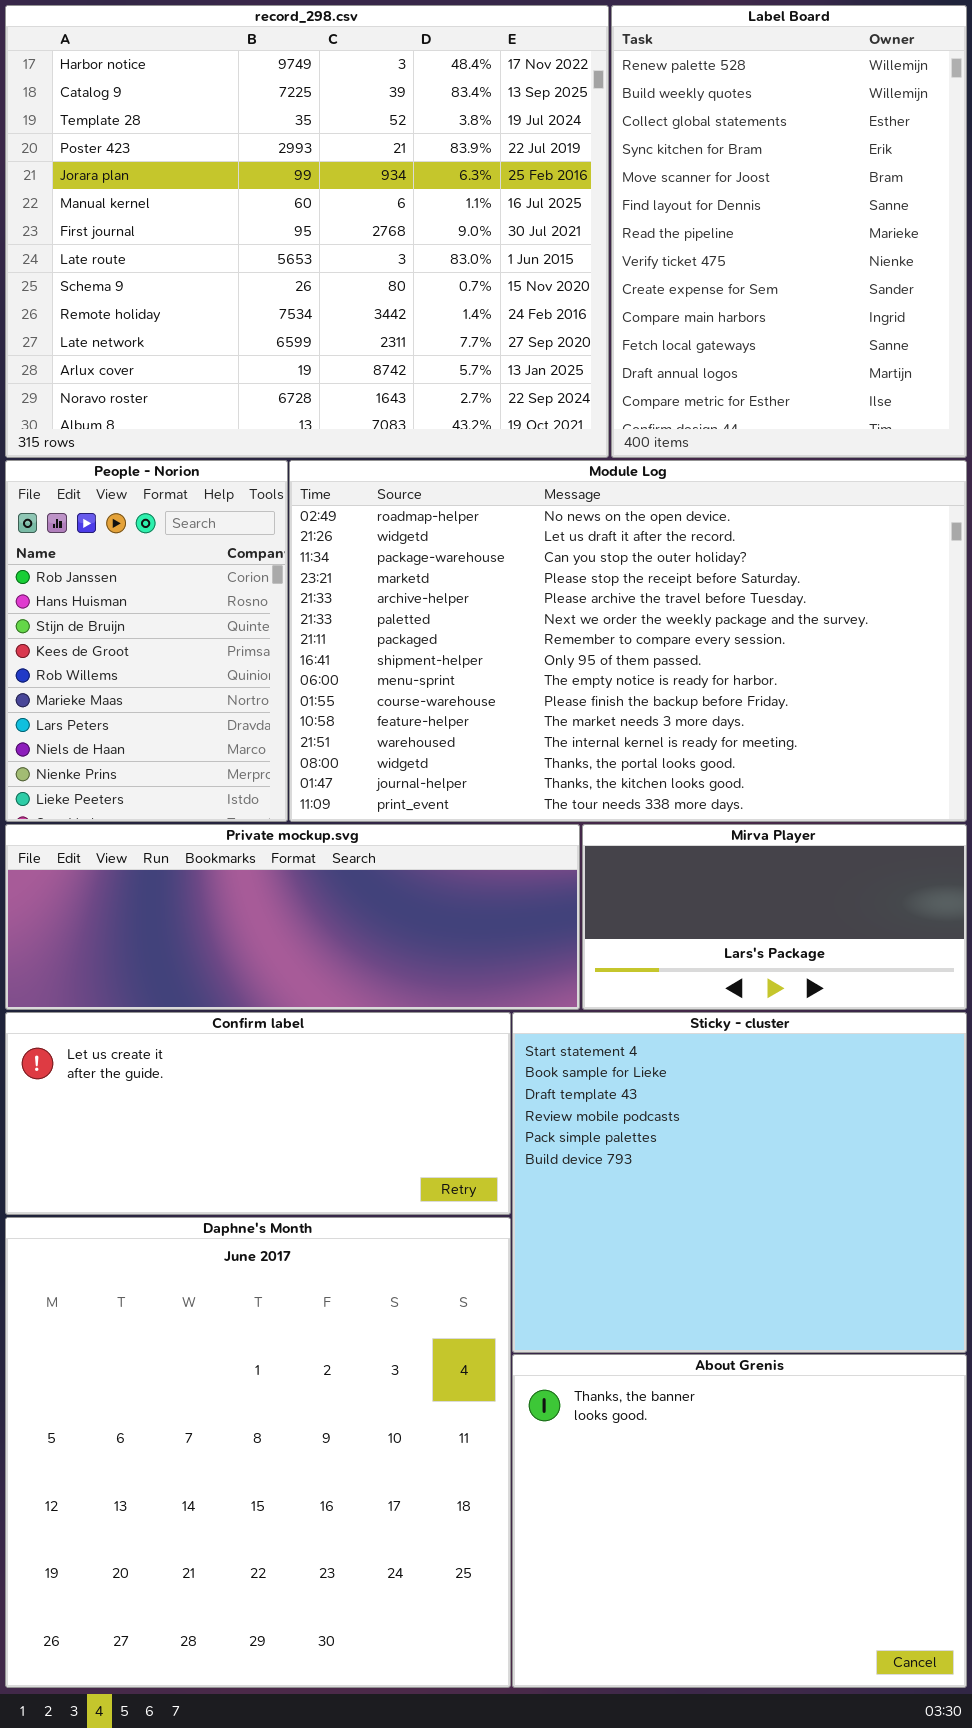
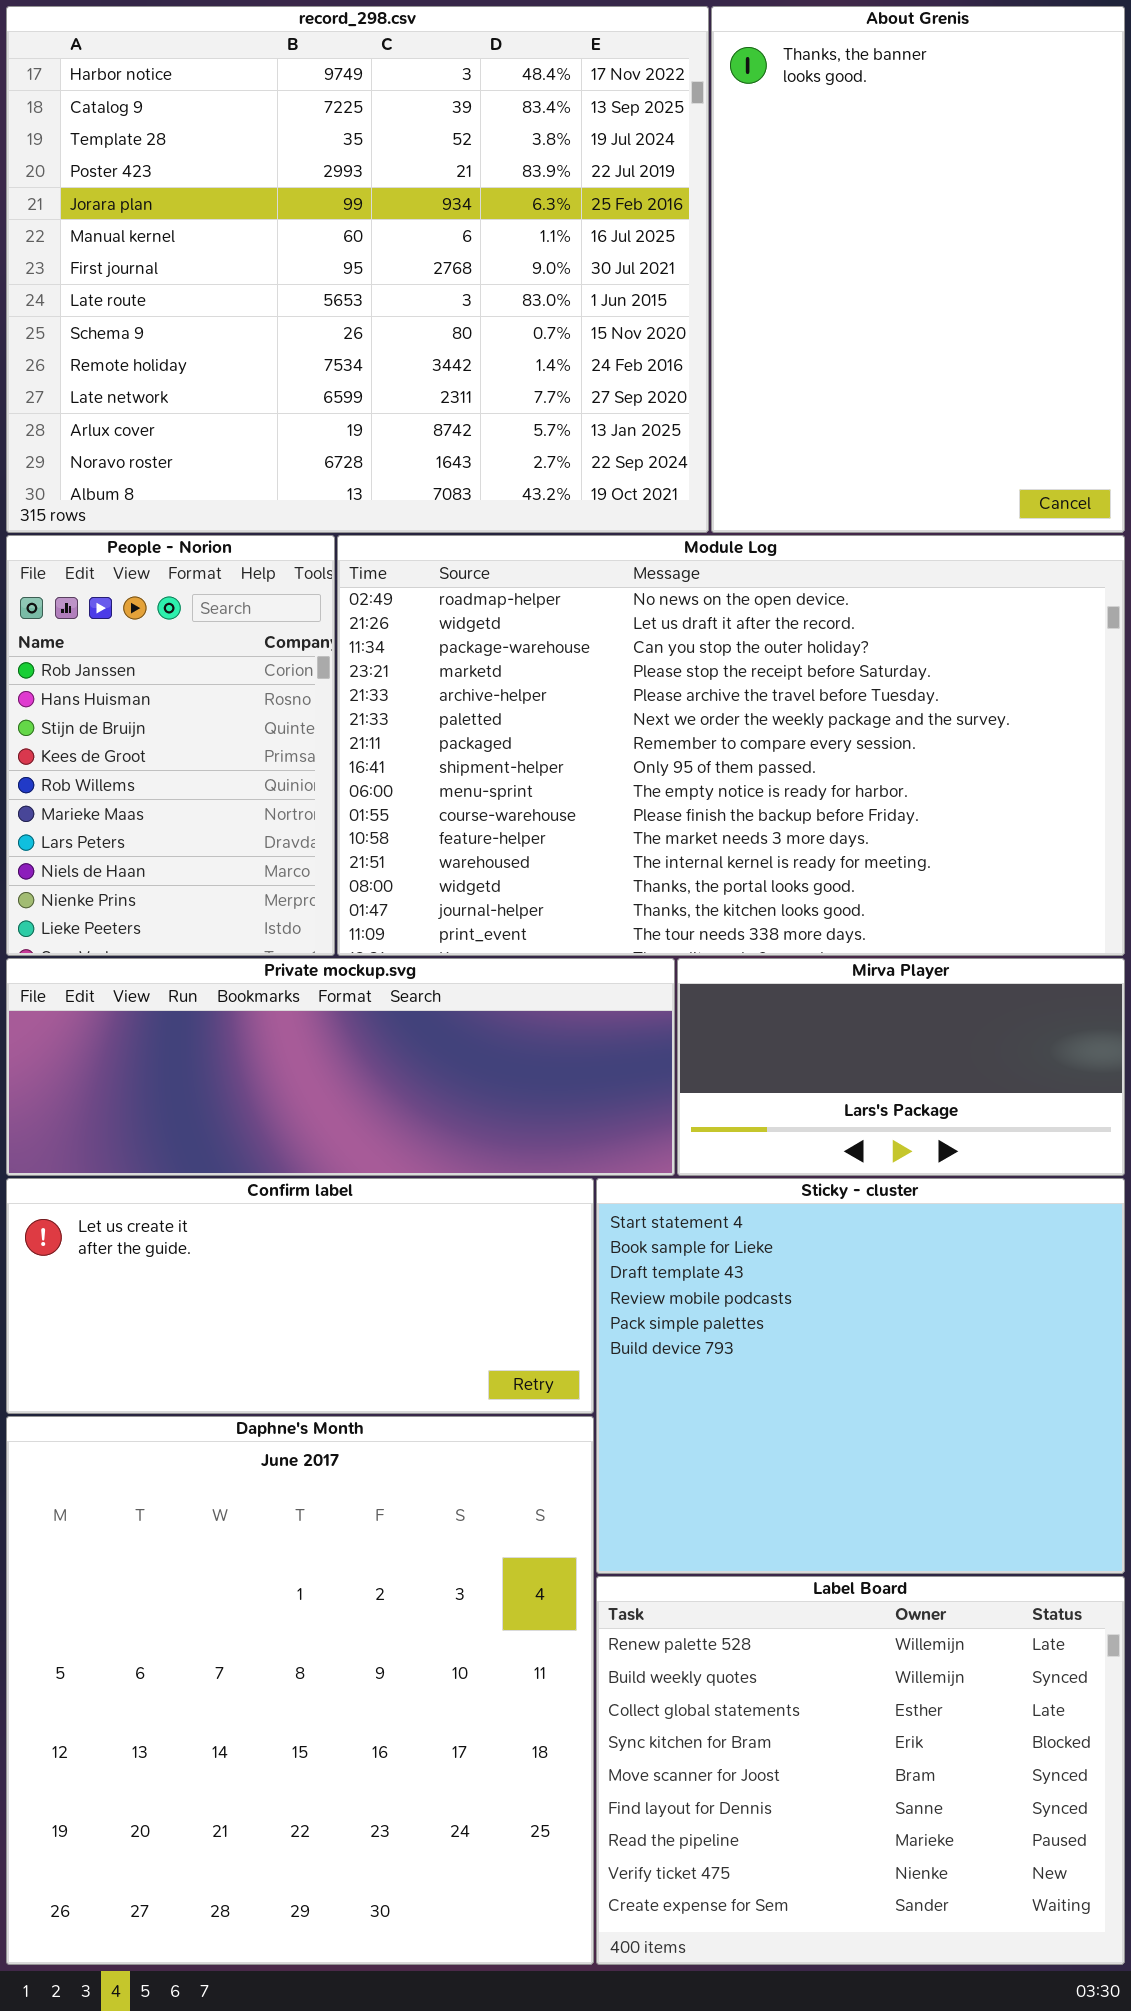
Label Board: [611,5,967,458] -> [596,1576,1125,1965], moved, resized
About Grenis: [512,1354,967,1688] -> [711,6,1125,533], moved, resized

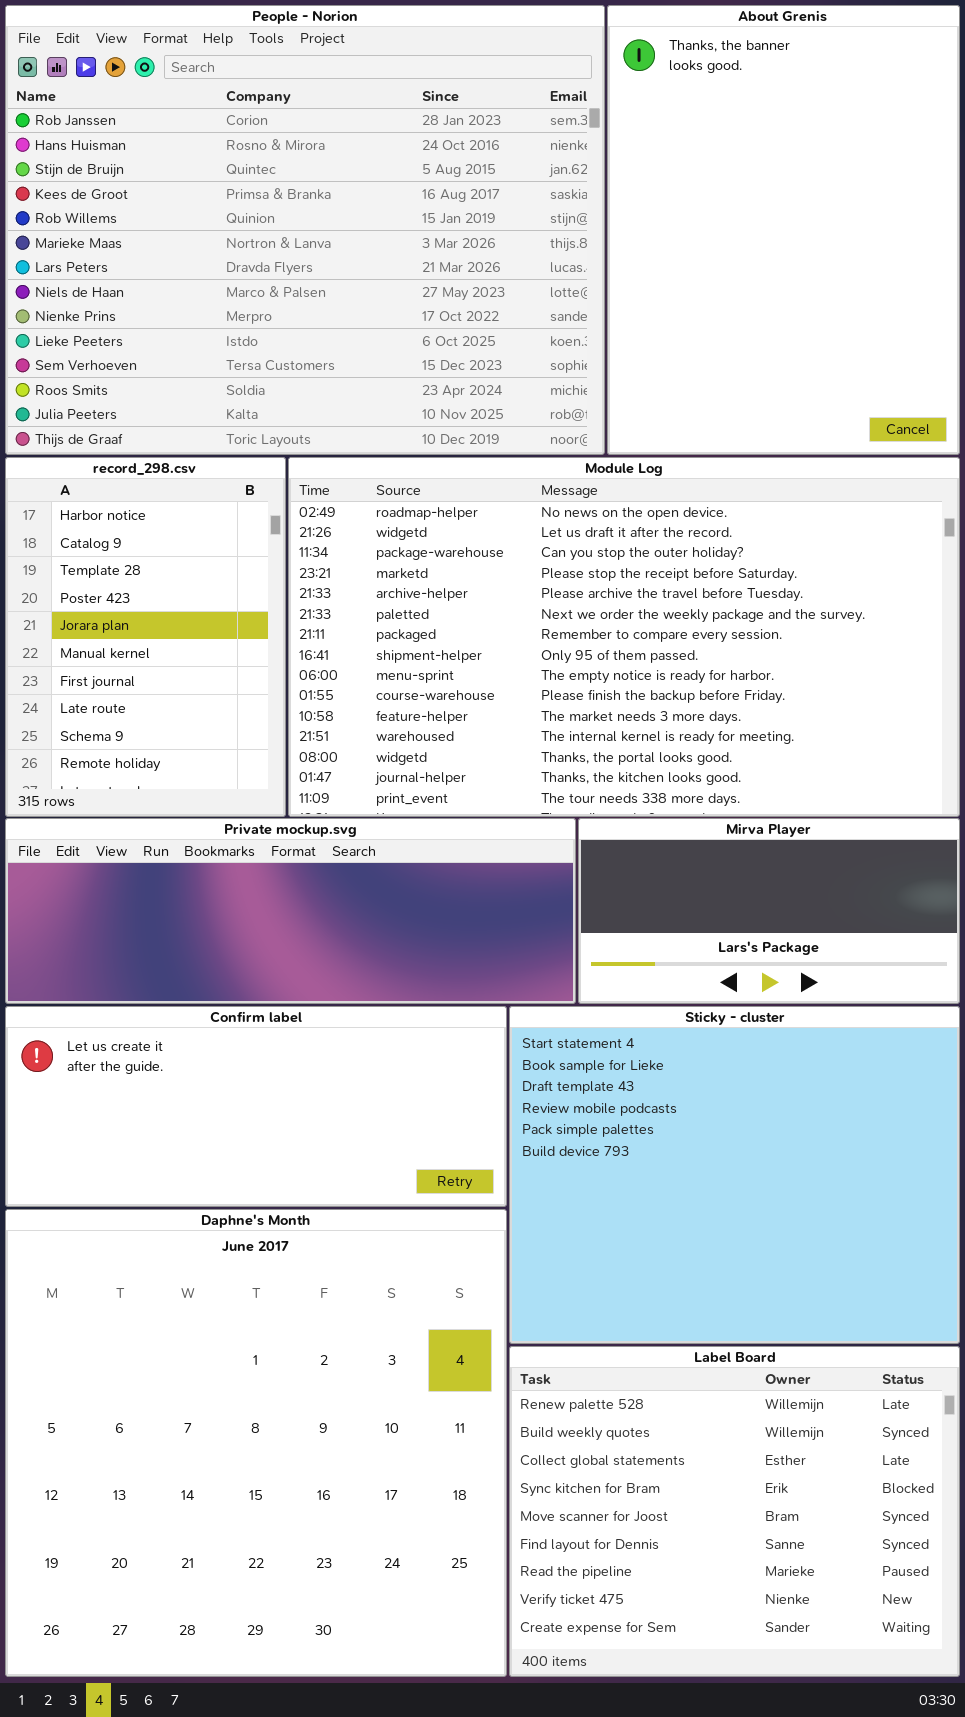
record_298.csv: [6,6,709,533] -> [5,457,286,817], moved, resized
People - Norion: [6,535,335,956] -> [5,5,605,455], moved, resized

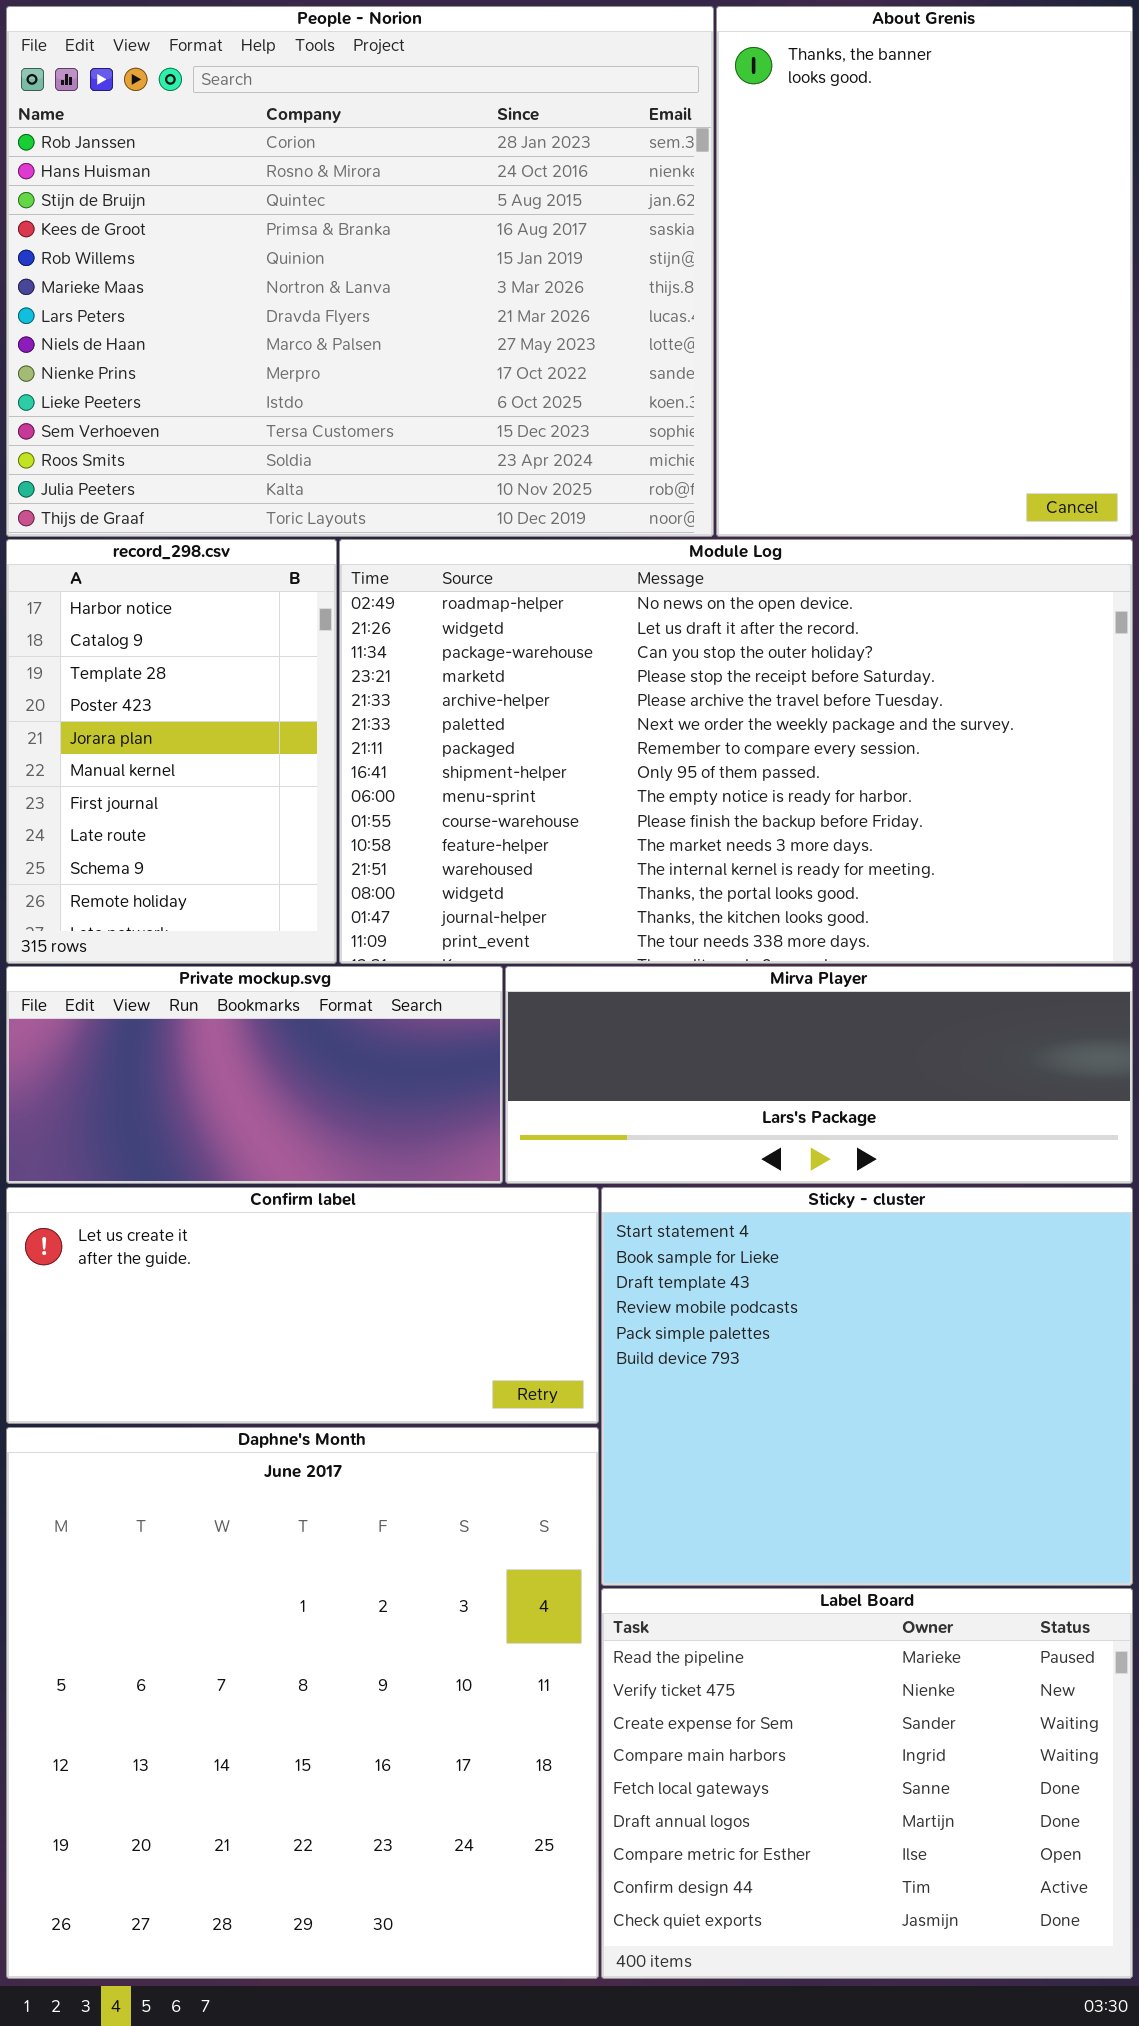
Private mockup.svg: [5,818,576,1004] -> [6,966,503,1184], resized
Mirva Player: [578,818,960,1004] -> [505,966,1133,1184], resized
Label Board: [509,1346,960,1677] -> [601,1588,1133,1979], scrolled down 6 rows

